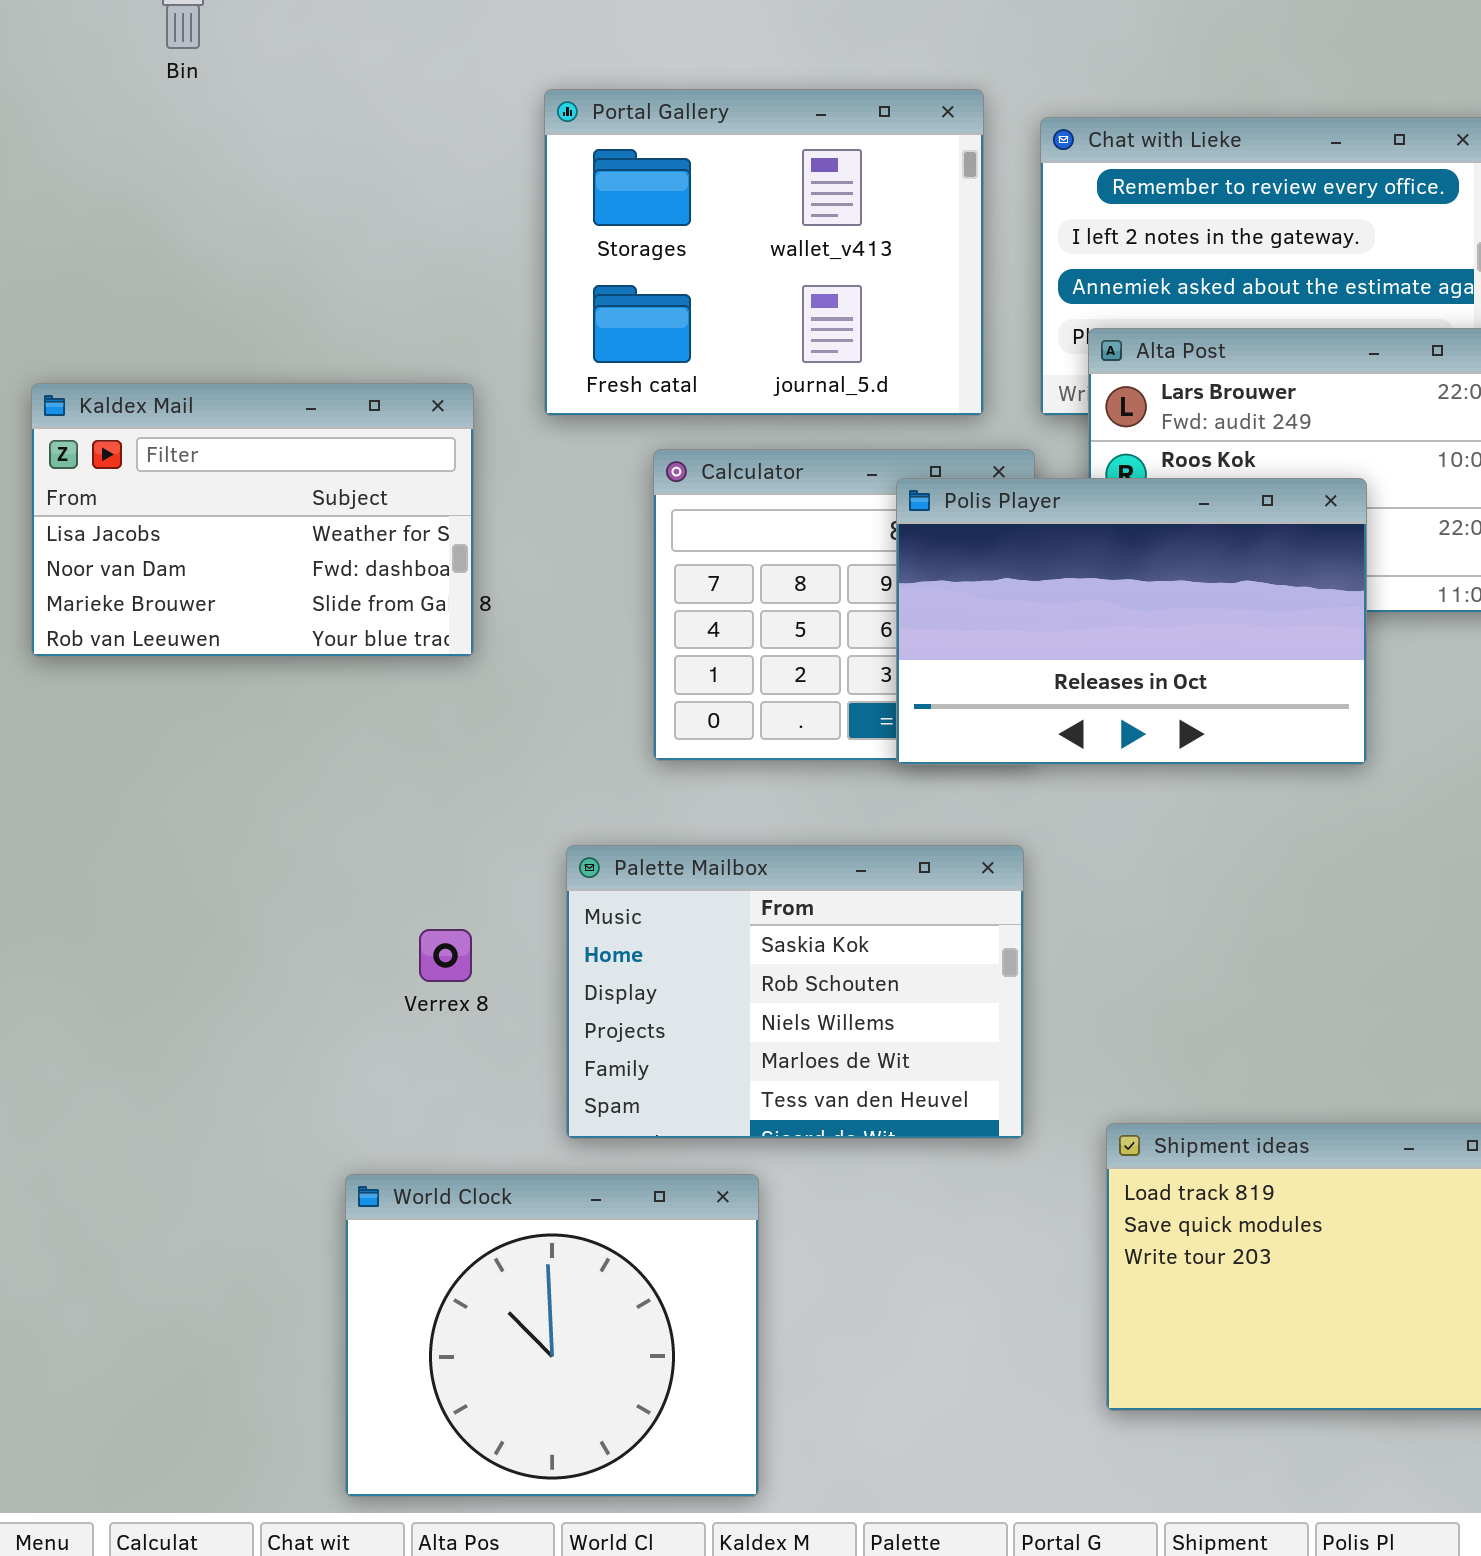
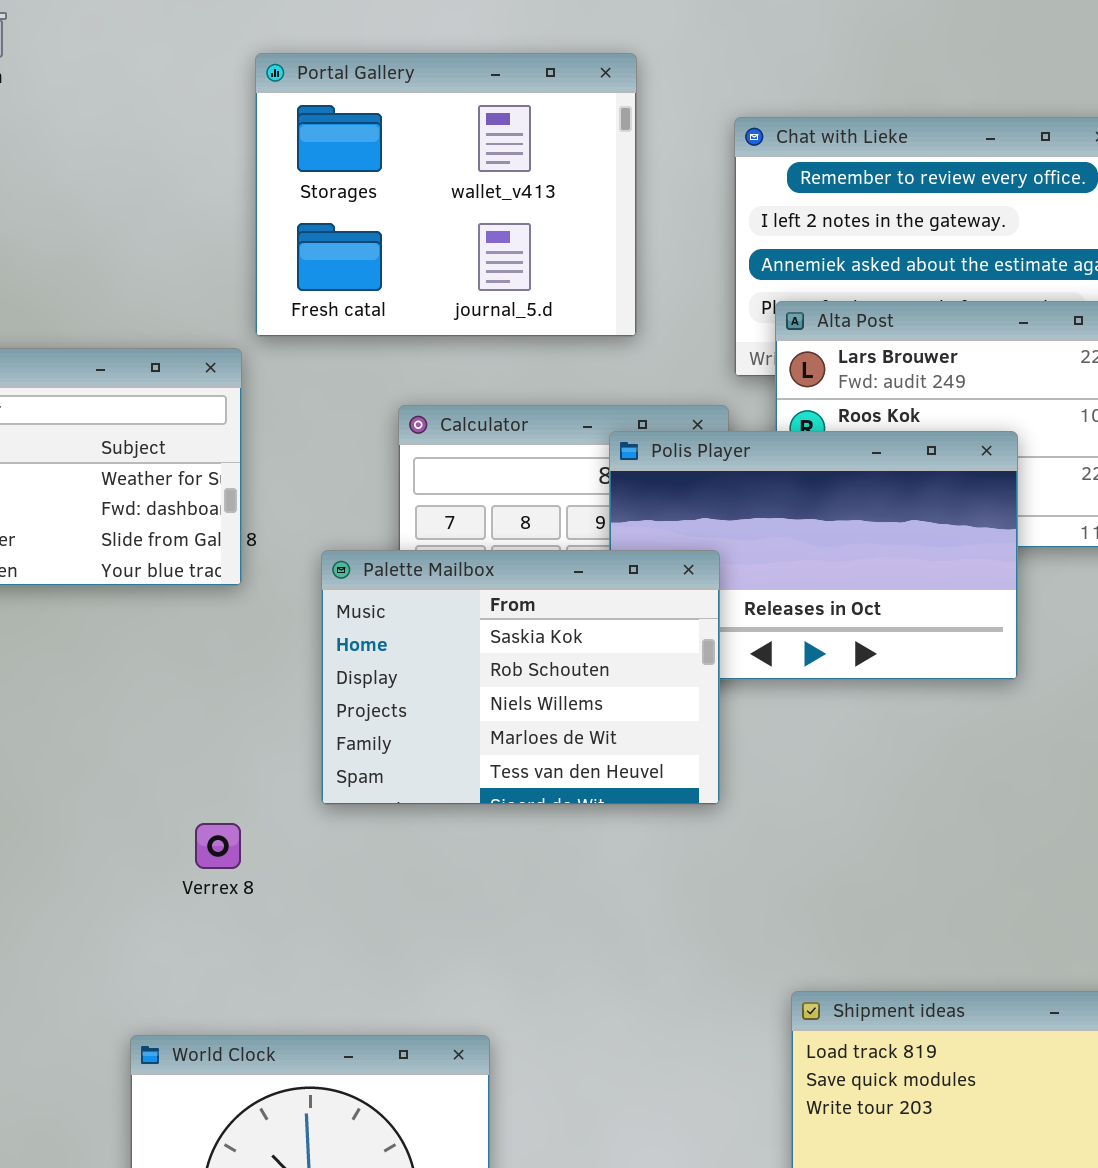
Portal Gallery: [544,89,984,416] -> [255,53,637,337], moved
Palette Mailbox: [566,845,1024,1139] -> [321,550,720,805], moved

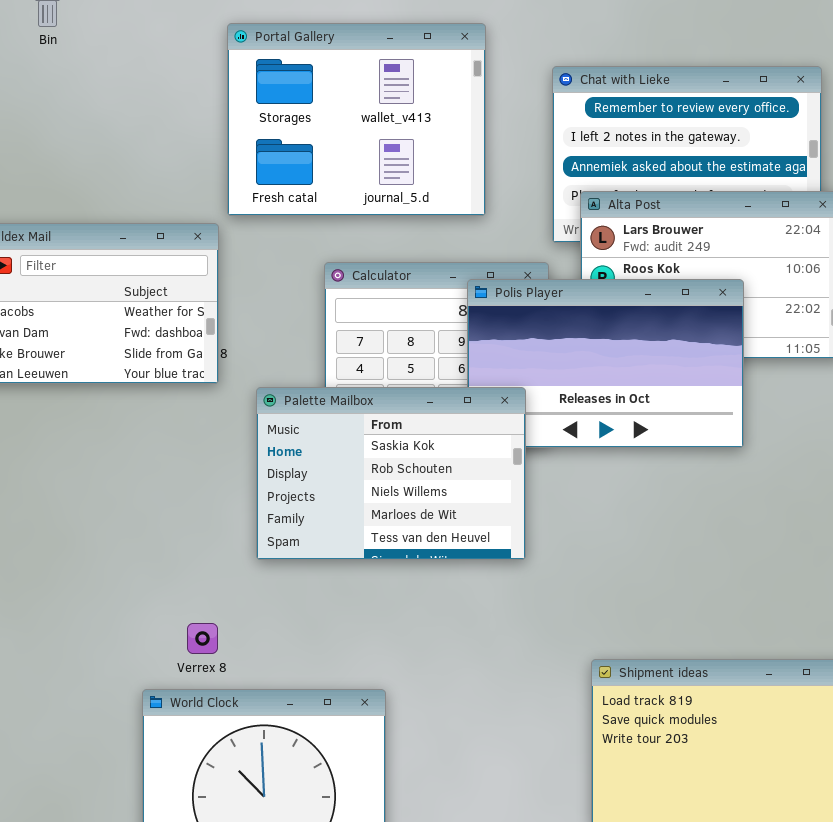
Palette Mailbox: [321,550,720,805] -> [256,387,526,560], moved
Verrex 8: [195,823,241,869] -> [187,623,218,654], moved

